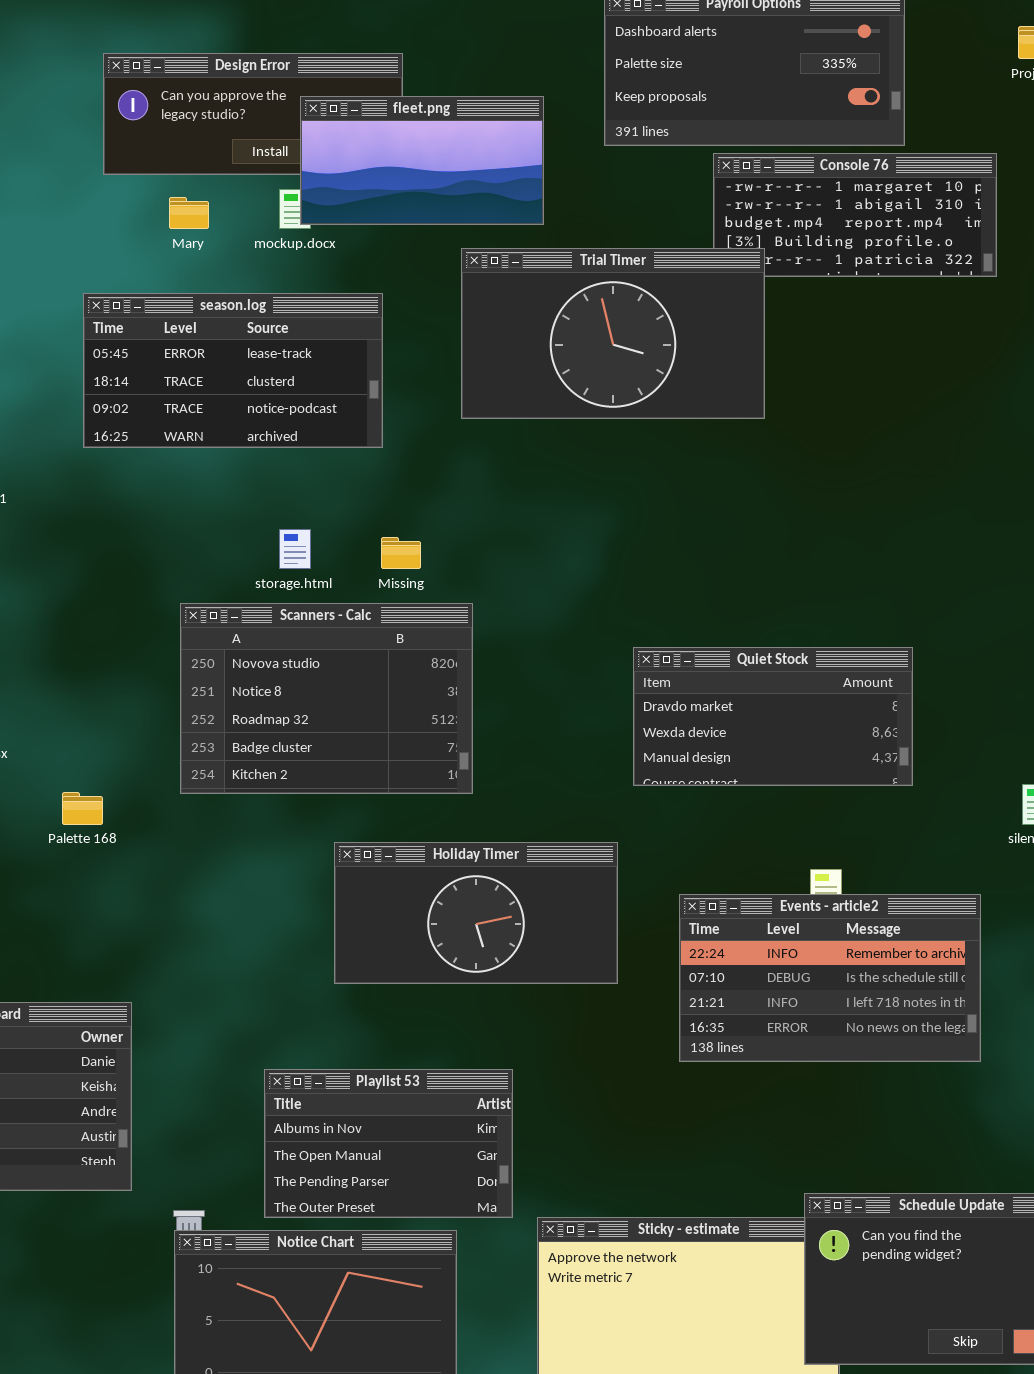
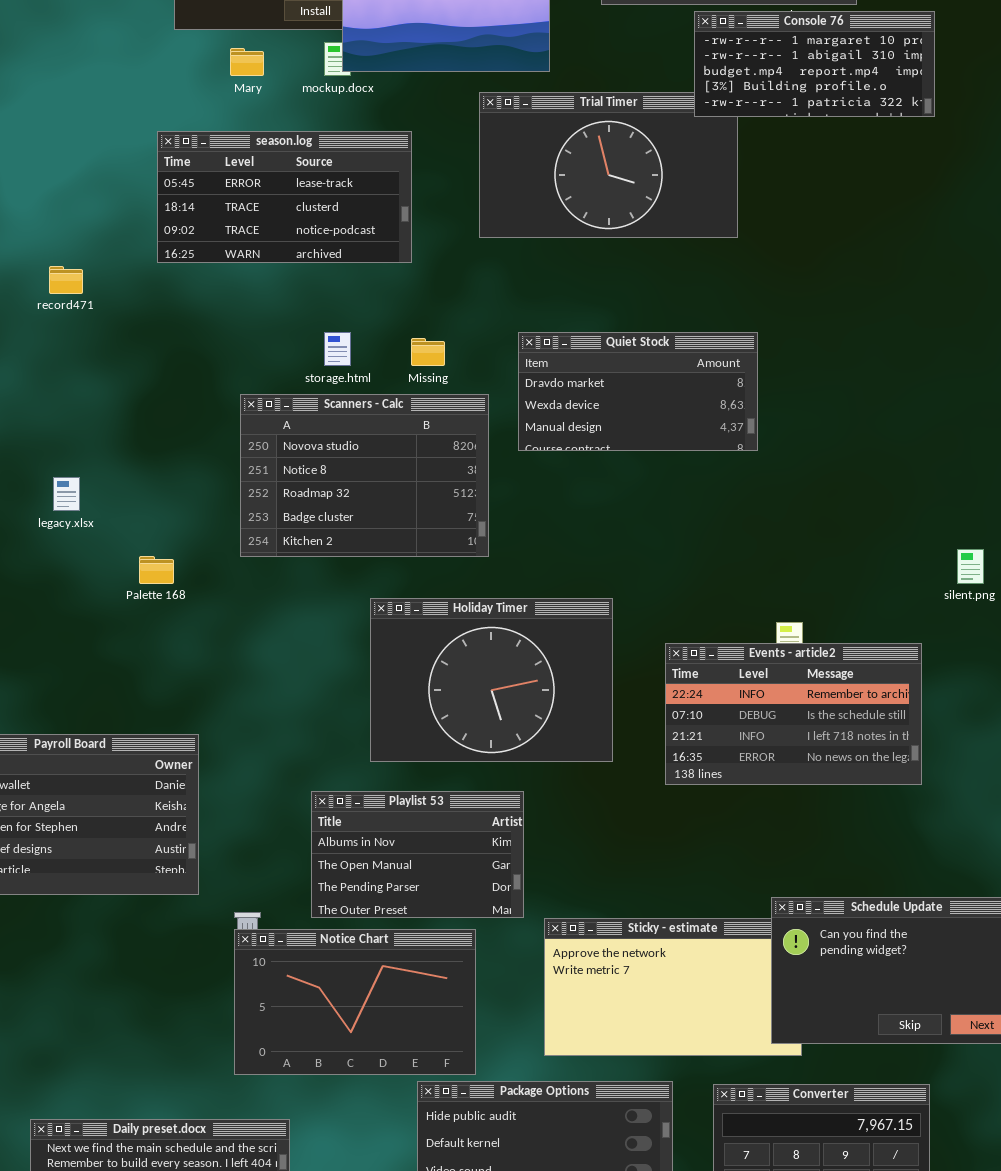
Console 76: [713,153,997,277] -> [694,11,935,117], raised
Quiet Stock: [633,647,913,786] -> [518,332,758,451], moved
Holiday Timer: [334,842,618,984] -> [370,598,613,762], resized

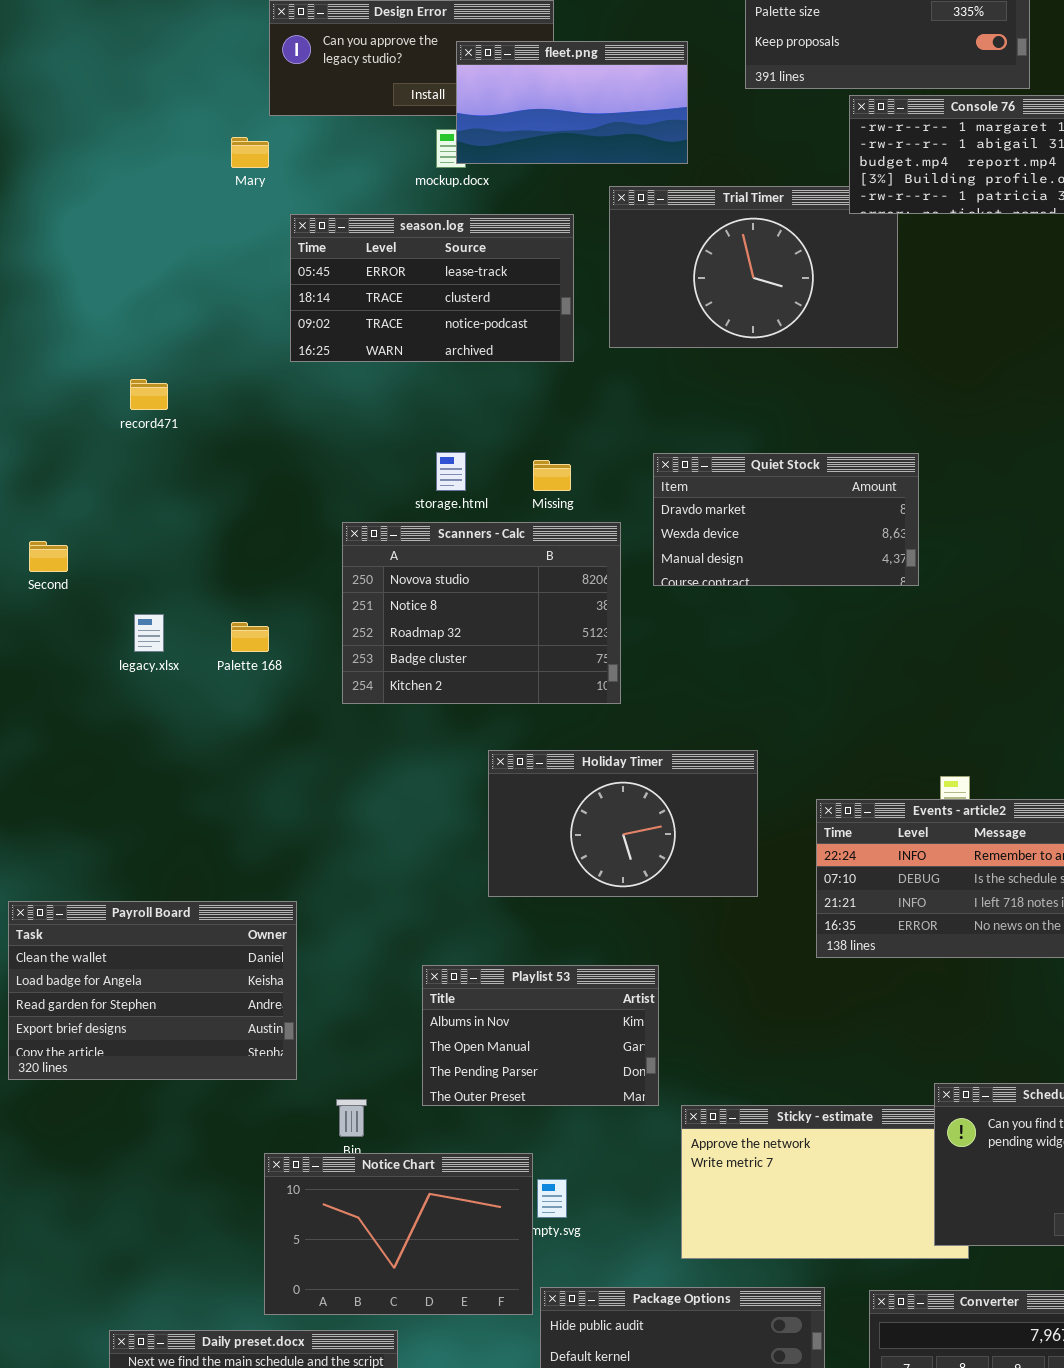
Mary: [230,48,264,76] -> [231,137,269,168], moved
season.log: [157,131,412,263] -> [290,214,574,362], moved
Palette 168: [139,556,174,584] -> [231,622,269,652], moved
Holiday Timer: [370,598,613,762] -> [488,750,758,897], resized
Notice Chart: [234,929,476,1075] -> [264,1153,533,1315], moved

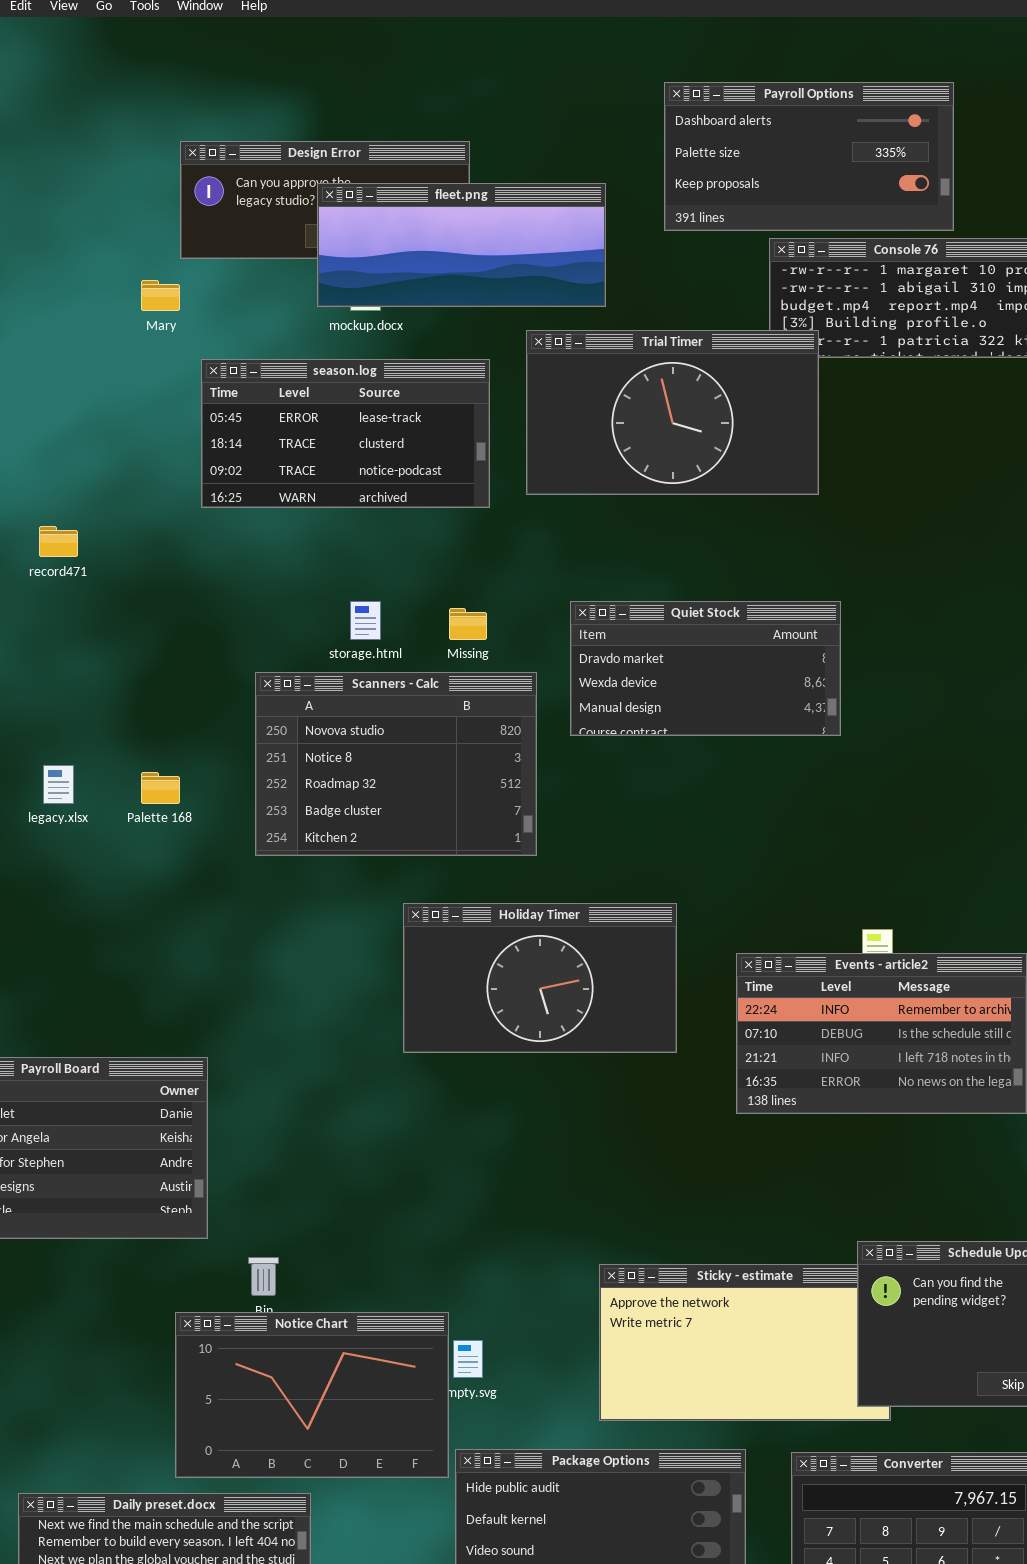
fleet.png: [456,41,688,164] -> [317,183,606,307], resized
Trial Timer: [609,186,898,348] -> [526,330,819,495], raised
Playlist 53: [422,965,659,1106] -> none, closed

